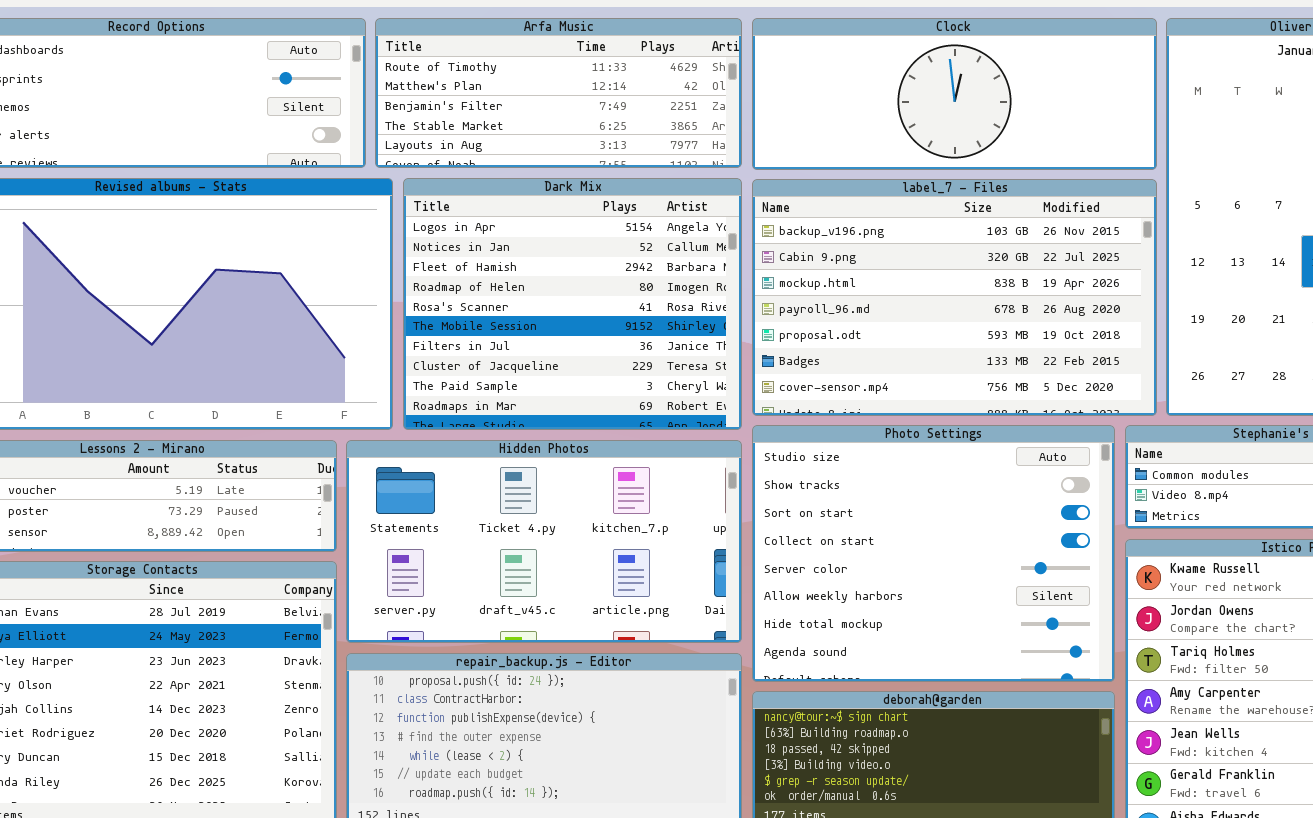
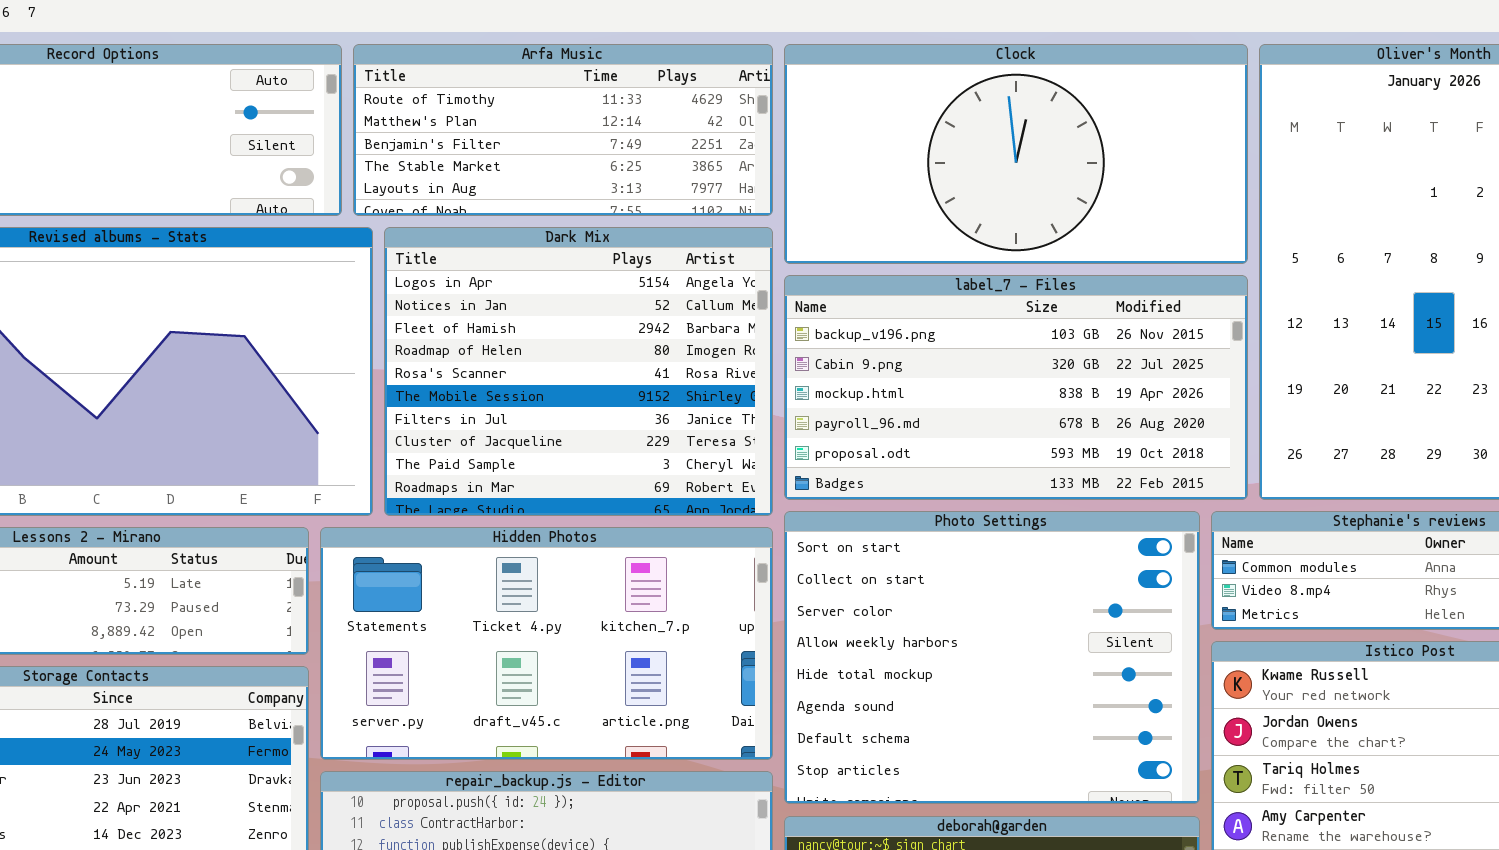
Clock: [752,18,1157,170] -> [784,44,1248,264], resized
label_7 - Files: [752,179,1157,416] -> [784,275,1248,500], resized
Photo Settings: [752,425,1115,682] -> [784,511,1200,804], scrolled down 2 rows

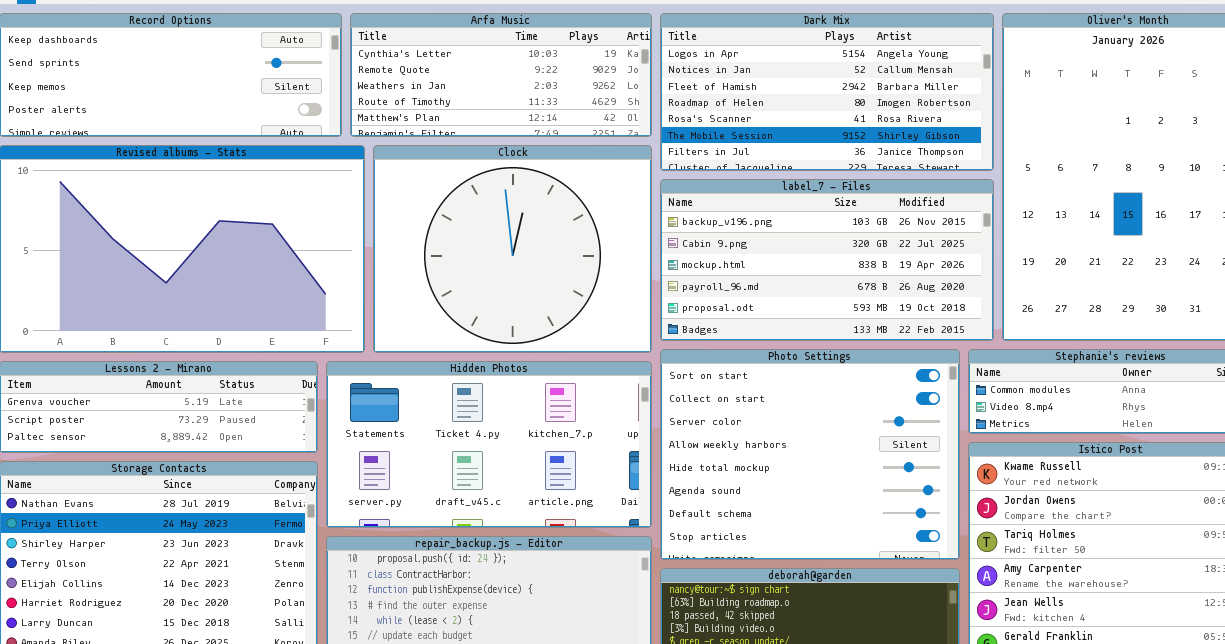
Arfa Music: [353,44,773,216] -> [350,13,652,137], scrolled up 3 rows
Clock: [784,44,1248,264] -> [373,145,652,353], moved, resized
Dark Mix: [384,227,773,516] -> [660,13,994,171], moved, resized

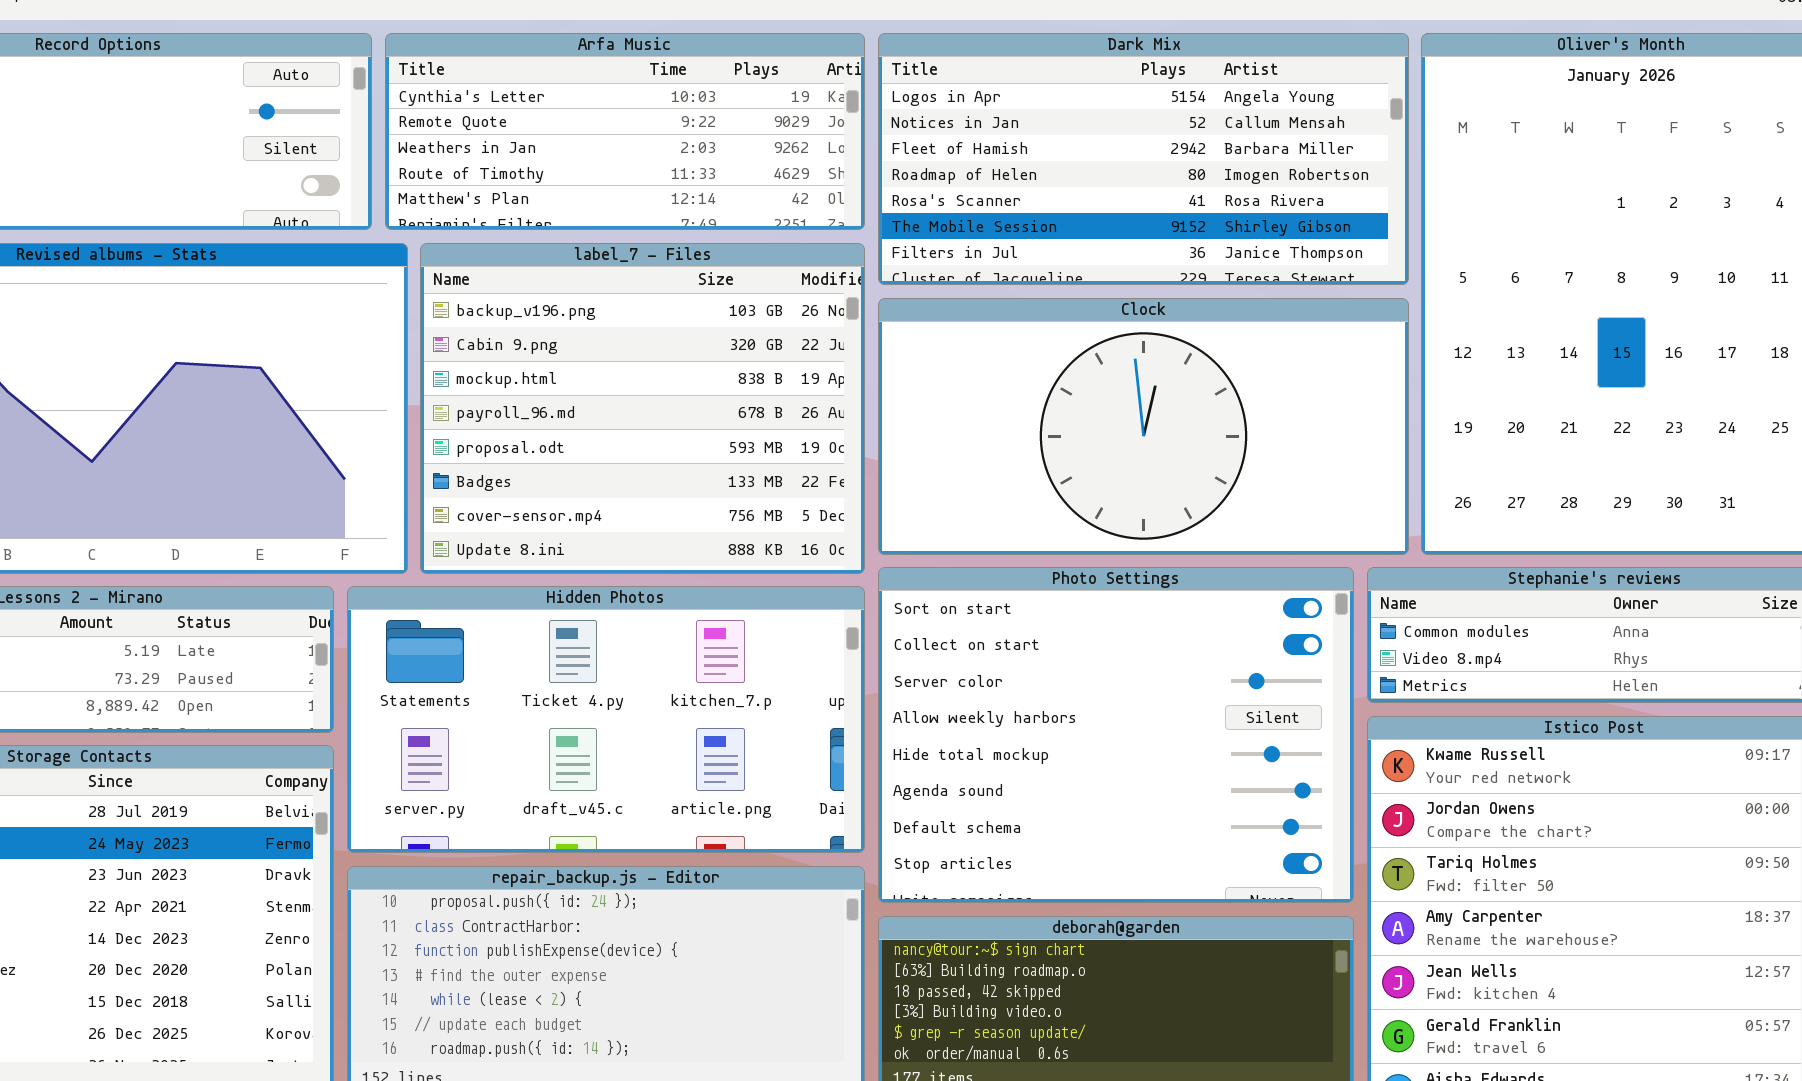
Clock: [373,145,652,353] -> [878,298,1409,555], moved, resized
label_7 - Files: [660,179,994,341] -> [420,243,865,574], moved, resized

